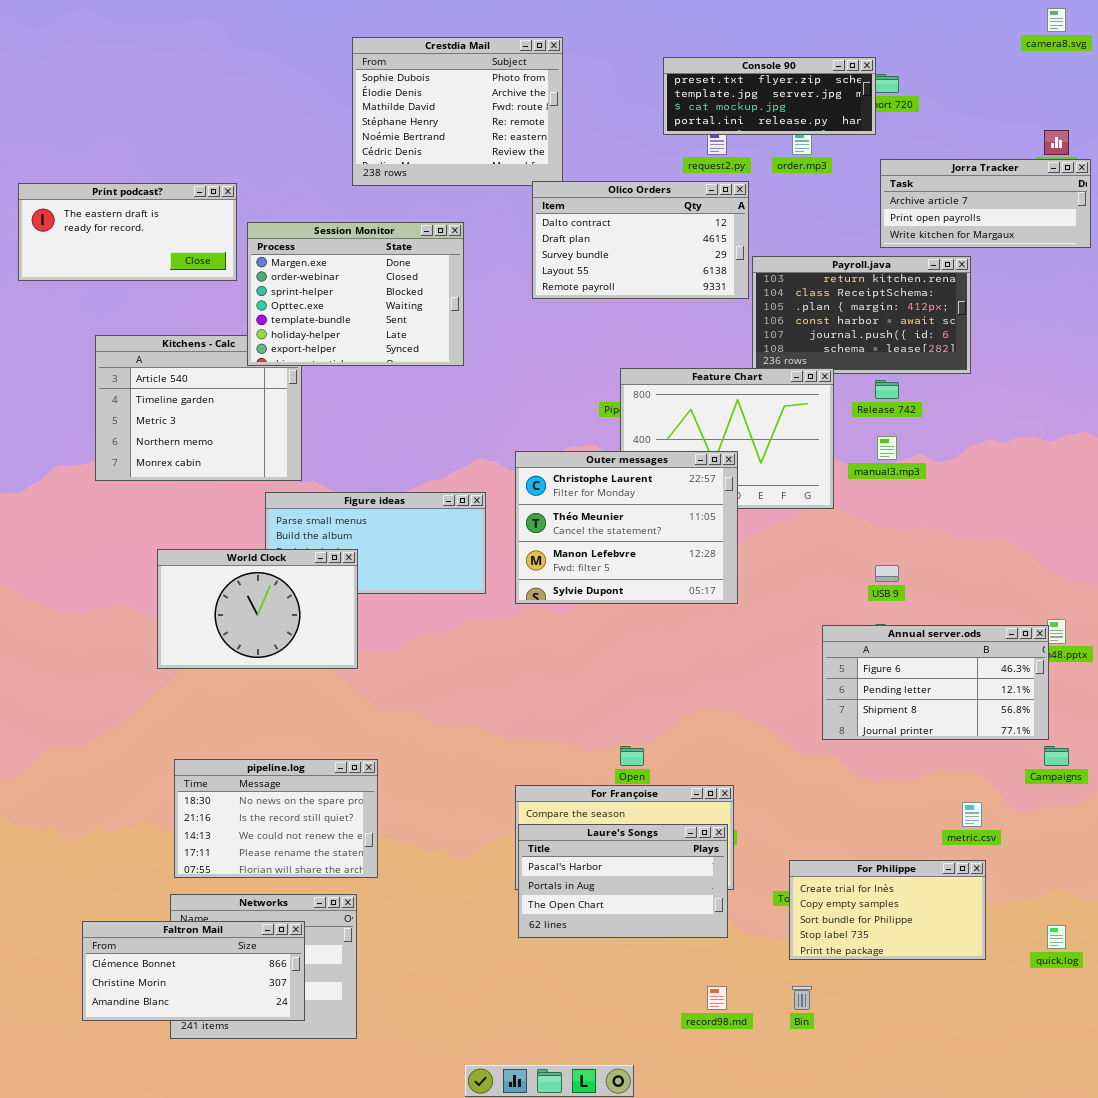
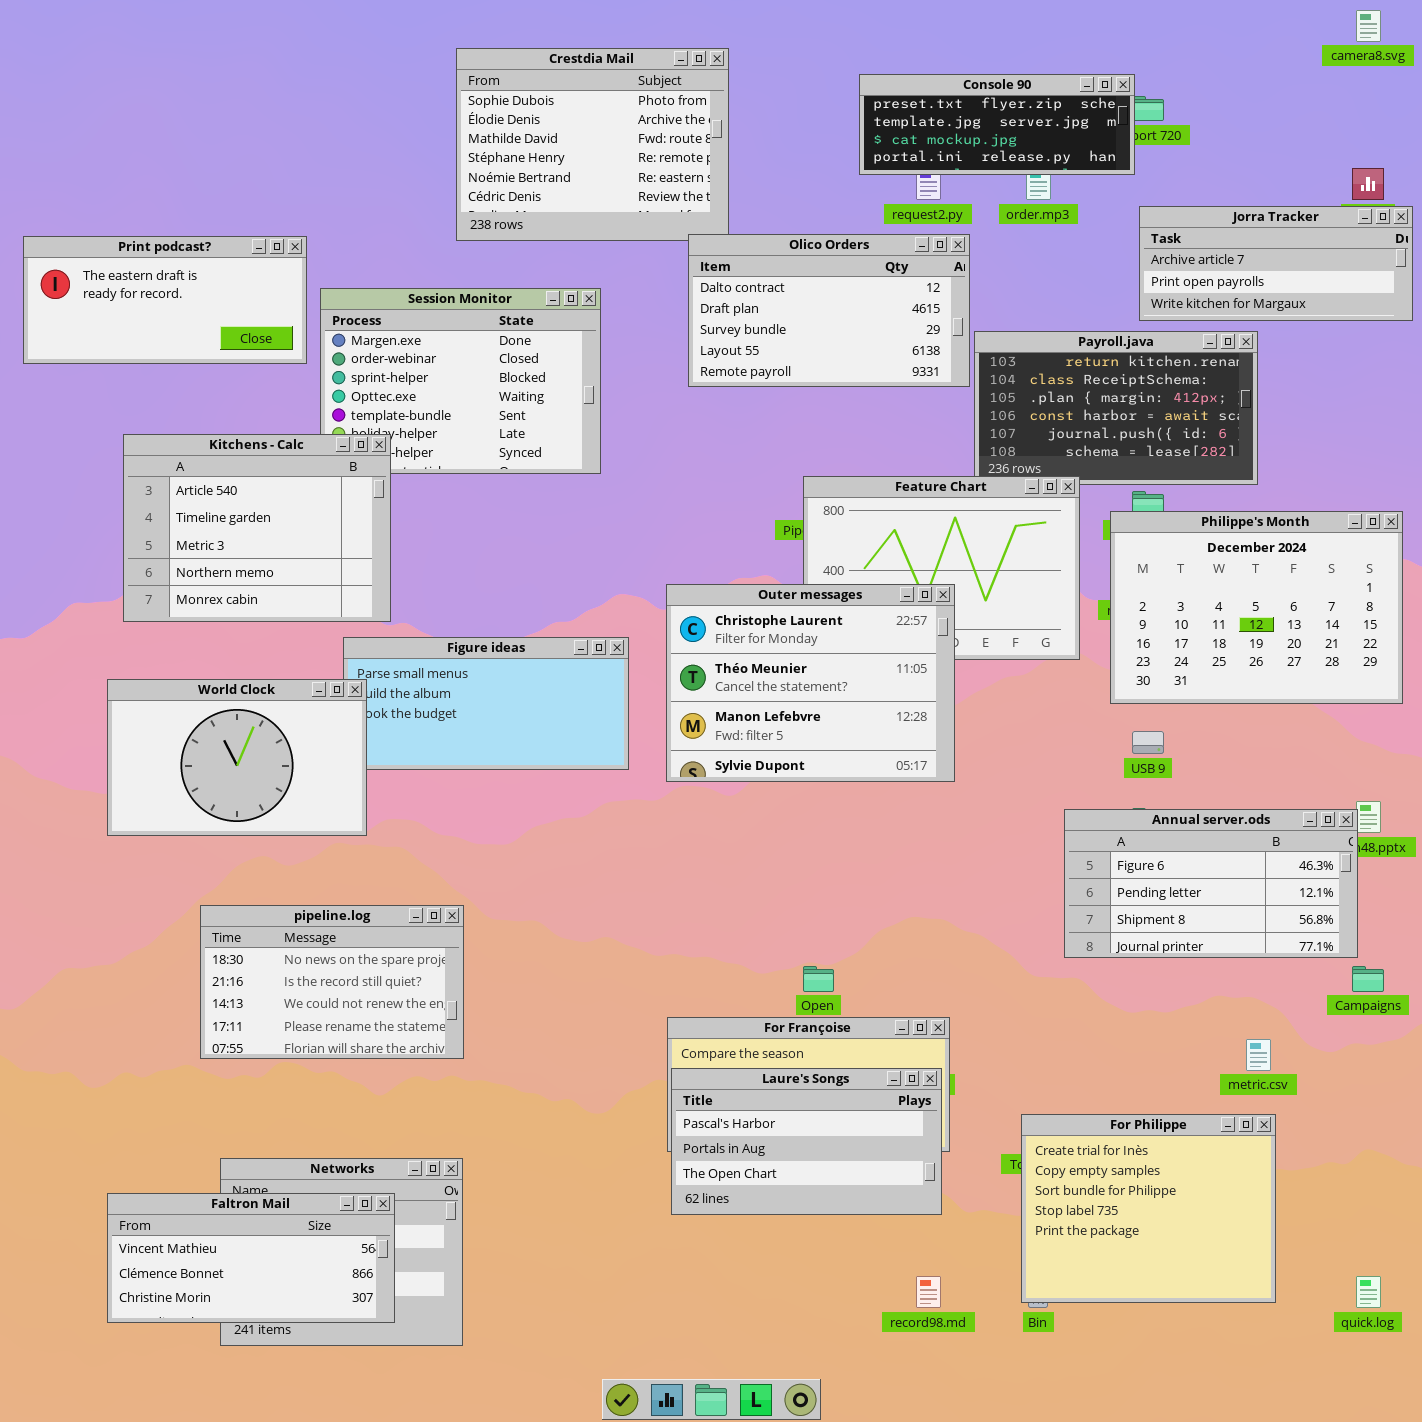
Kitchens - Calc: [95,335,302,481] -> [123,434,391,622], raised
Philippe's Month: none -> [1110,511,1403,704], opened
World Clock: [157,549,358,669] -> [107,679,367,836], moved
pipeline.log: [174,759,378,878] -> [200,905,464,1059], moved
For Philippe: [789,860,986,960] -> [1021,1114,1276,1303], resized
Faltron Mail: [82,921,305,1021] -> [107,1193,395,1323], scrolled up 1 row
quick.log: [1047,925,1066,949] -> [1356,1276,1381,1308], moved

